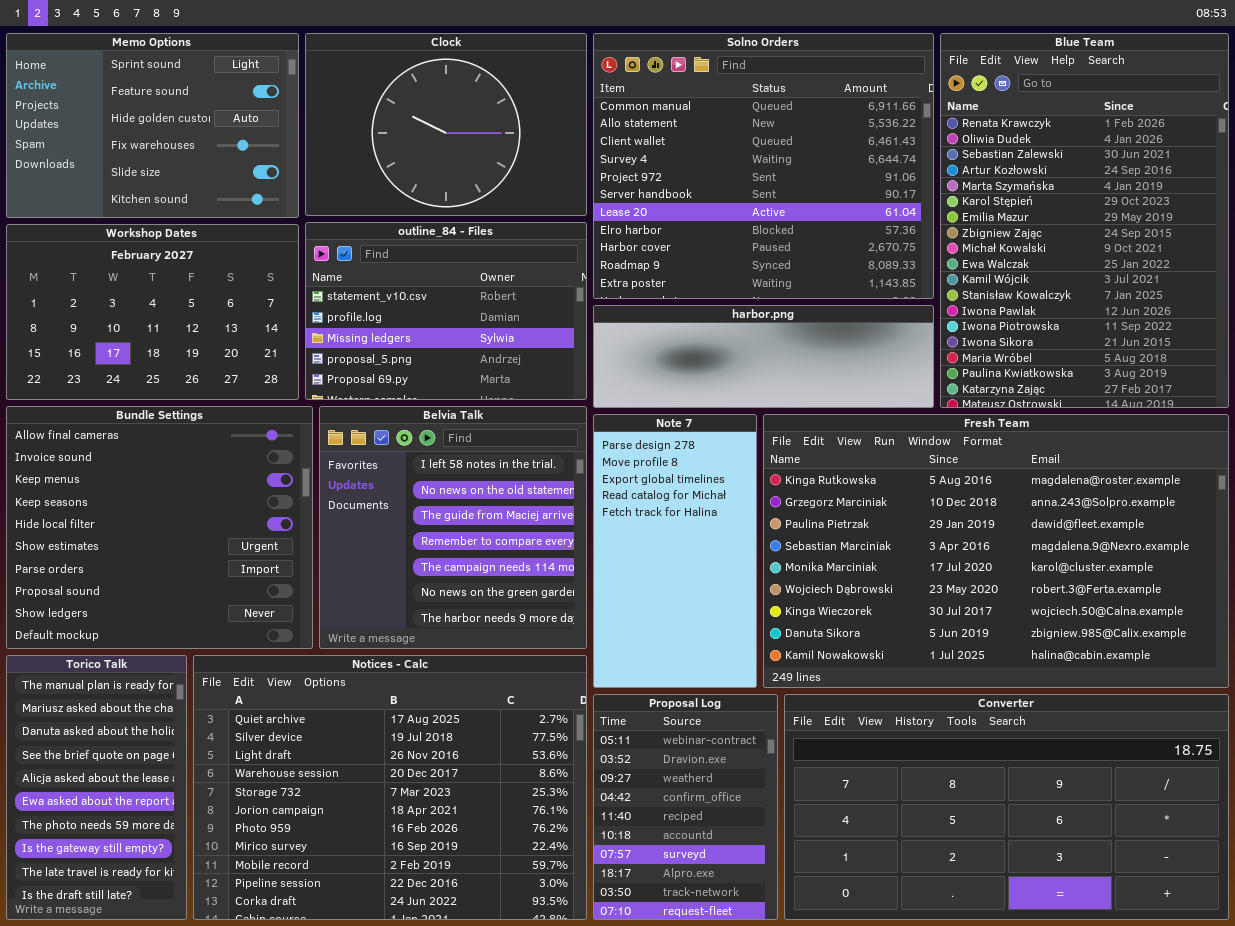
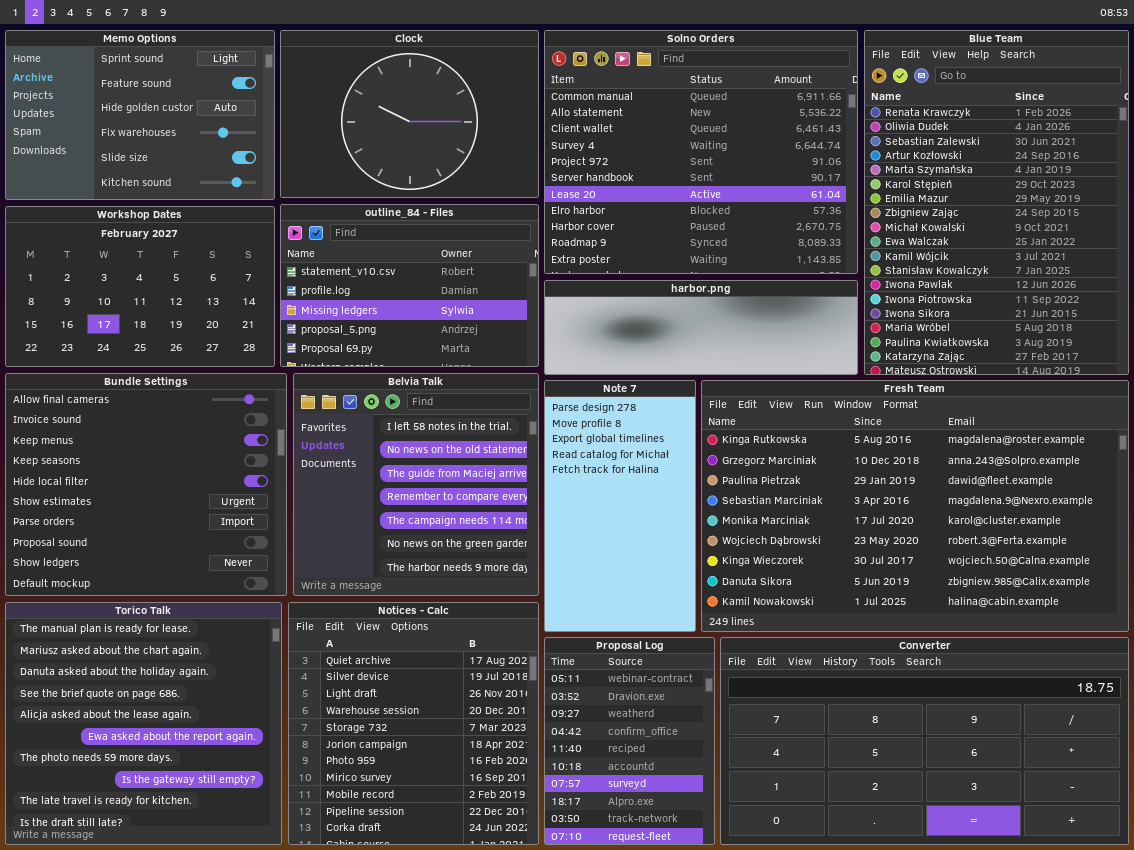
Torico Talk: [6,655,187,920] -> [5,602,282,845], resized
Notices - Calc: [193,655,587,920] -> [288,602,539,845], resized

